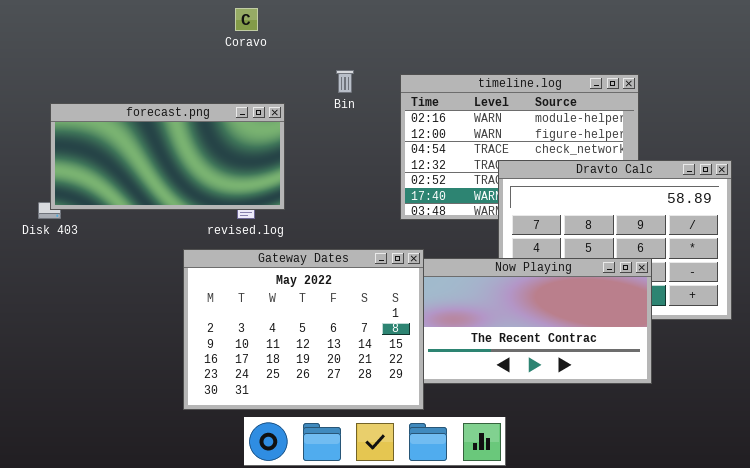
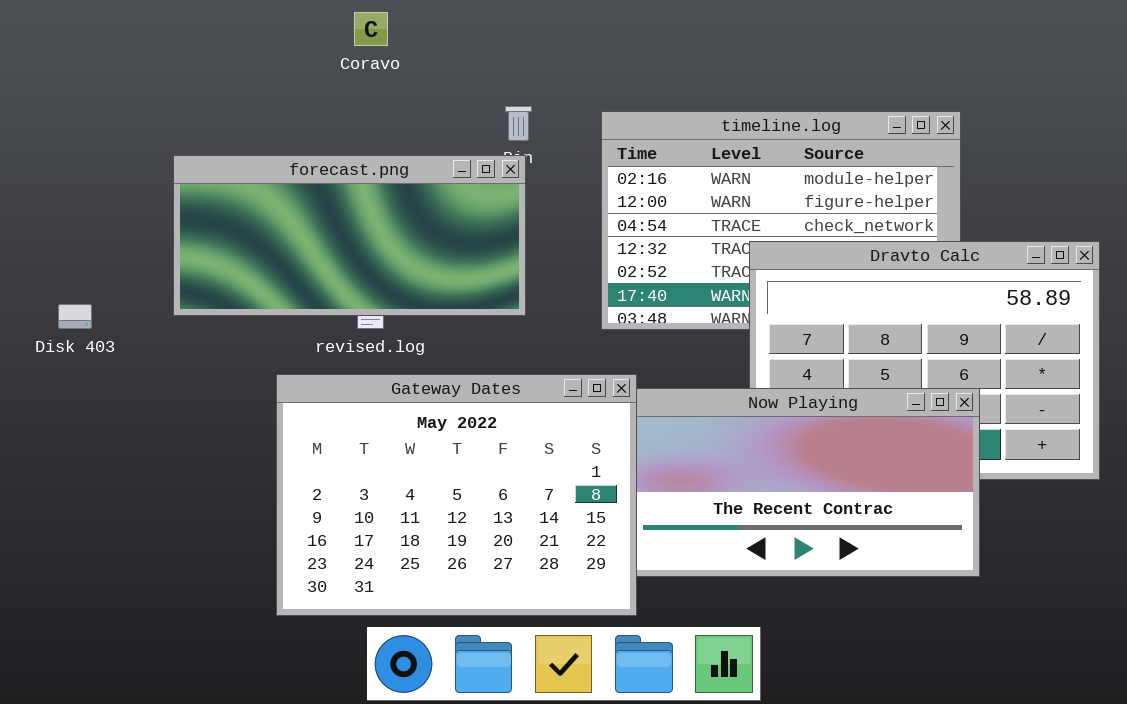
forecast.png: [50,103,285,210] -> [173,155,526,316], moved

